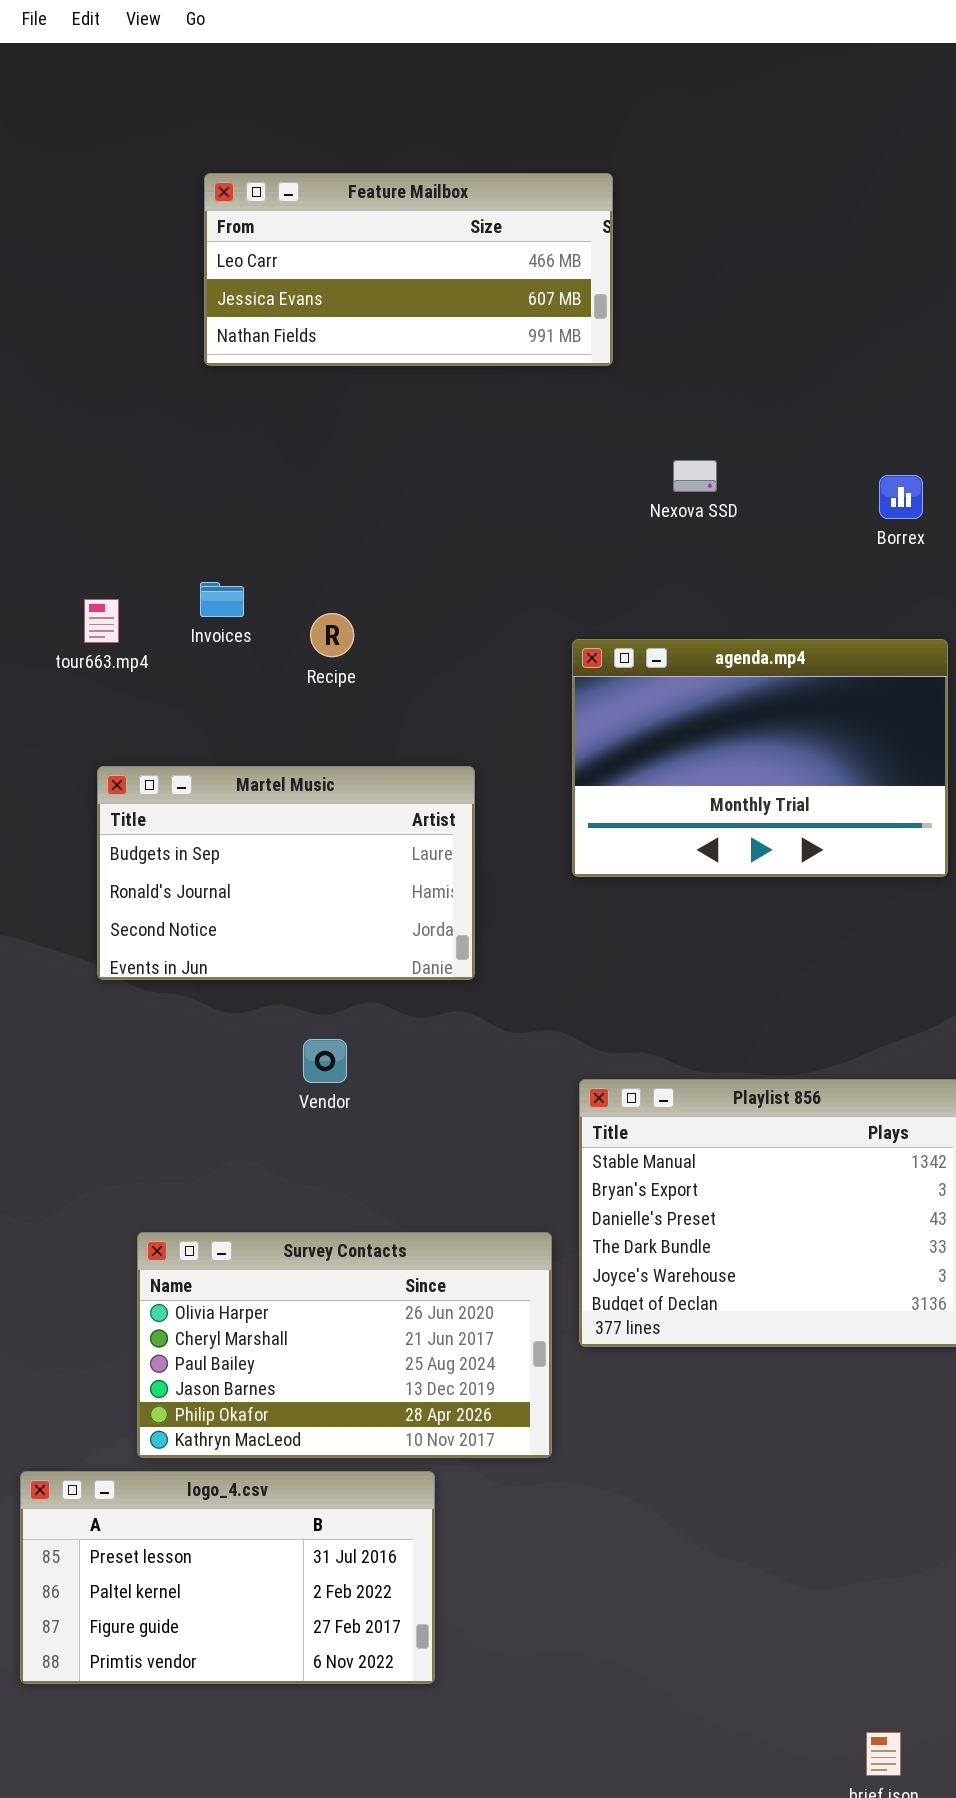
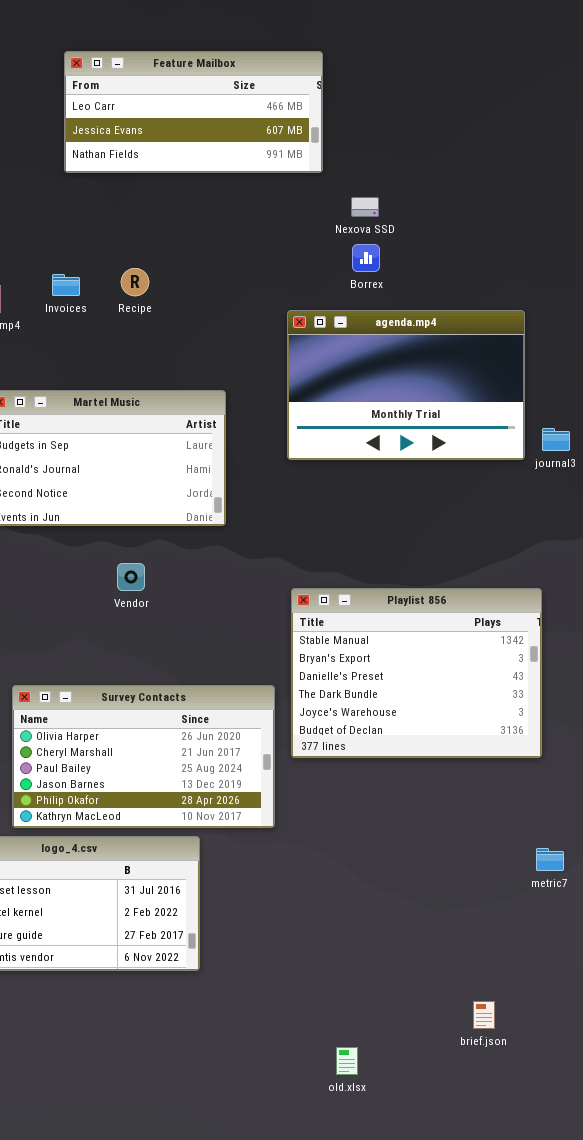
Feature Mailbox: [204,173,613,366] -> [64,51,323,173], moved
Borrex: [879,475,923,519] -> [352,244,380,272], moved
Recipe: [310,613,354,657] -> [121,268,149,296], moved

